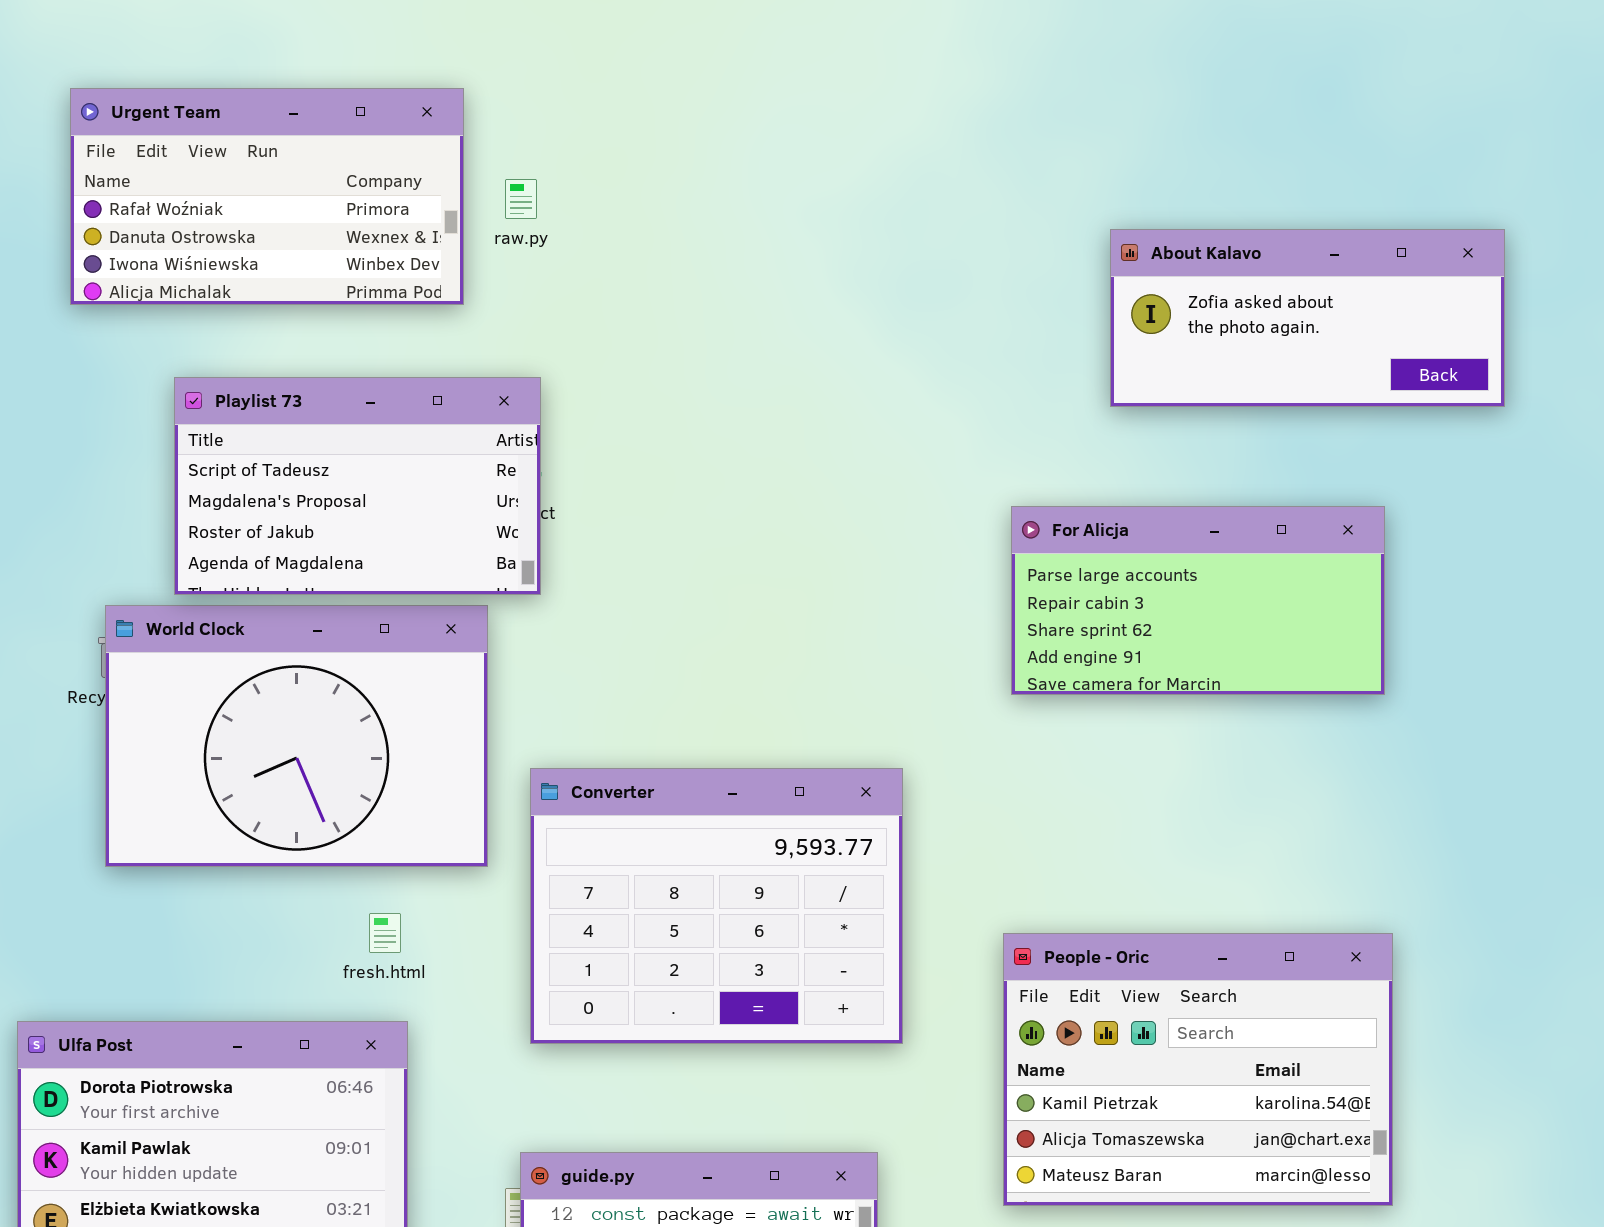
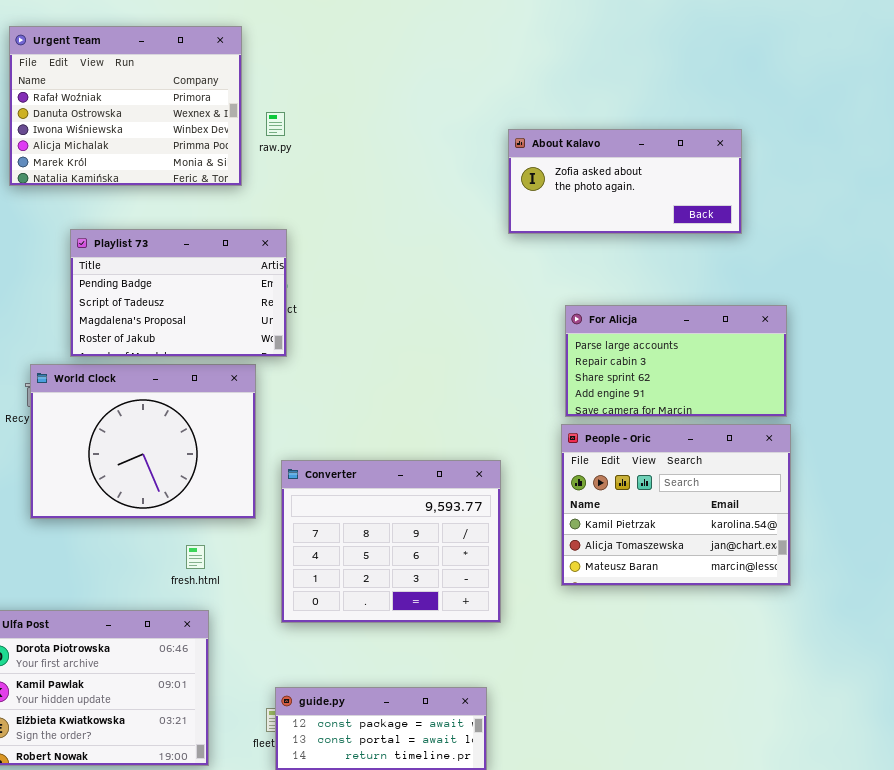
Urgent Team: [70,88,464,305] -> [9,26,242,186], resized
About Kalavo: [1110,229,1505,407] -> [508,129,742,234], moved
Playlist 73: [174,377,541,595] -> [70,229,287,357], scrolled up 1 row
People - Oric: [1003,933,1393,1206] -> [561,424,791,586], moved

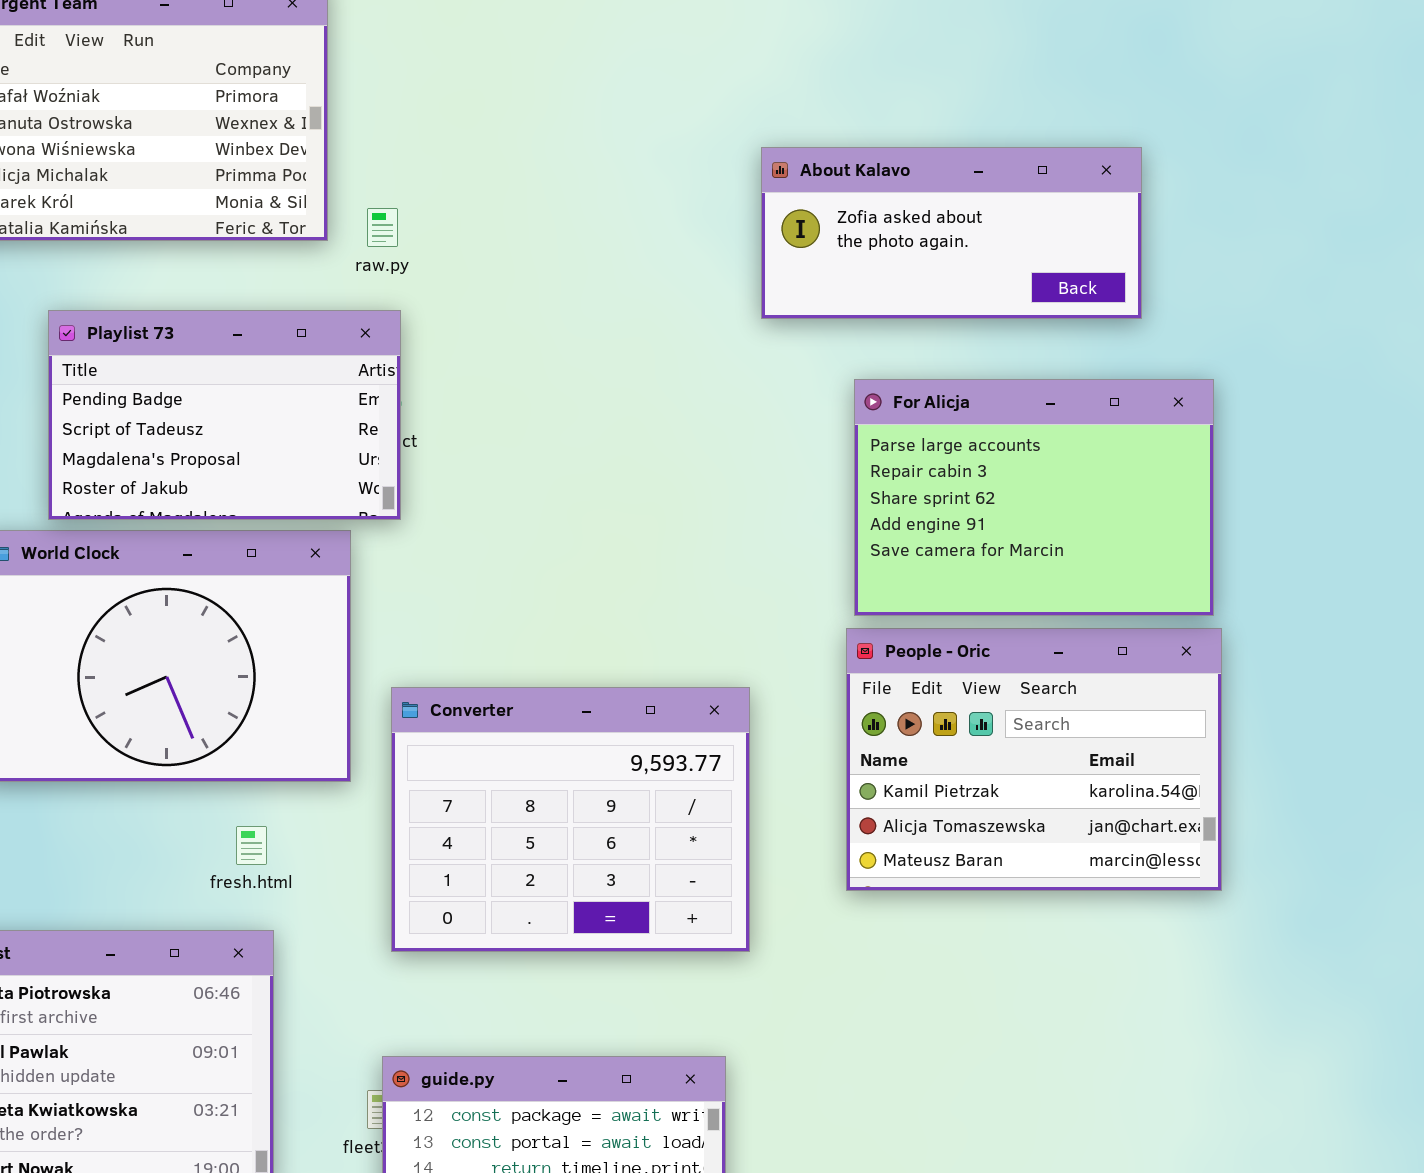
raw.py: [266,112,285,136] -> [367,208,398,247], moved
For Alicja: [565,305,787,417] -> [854,379,1214,616], resized

